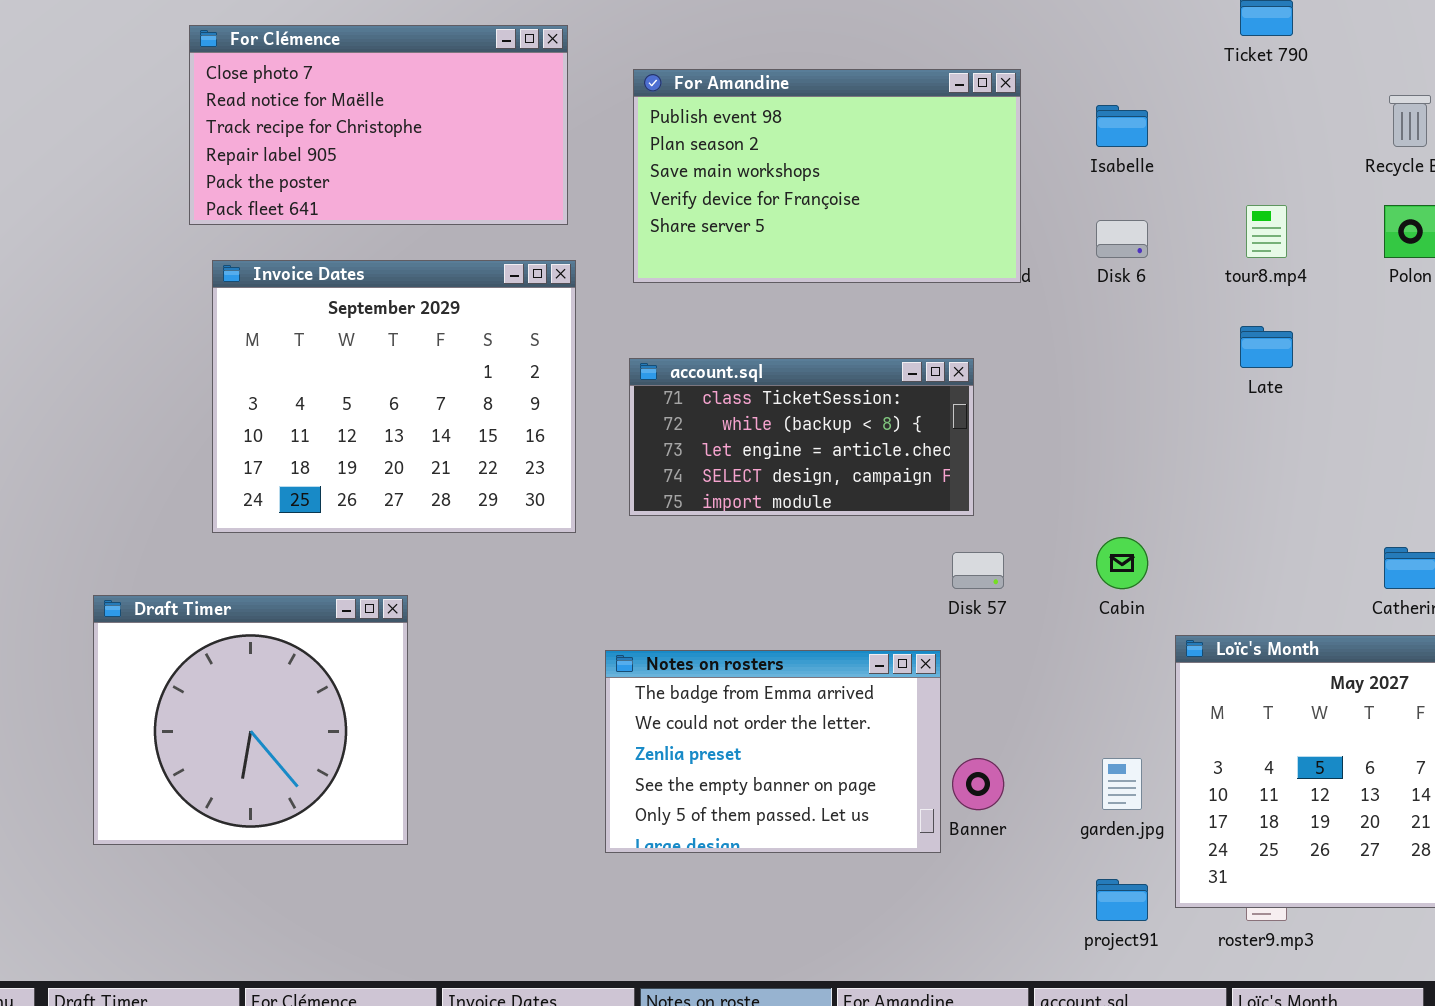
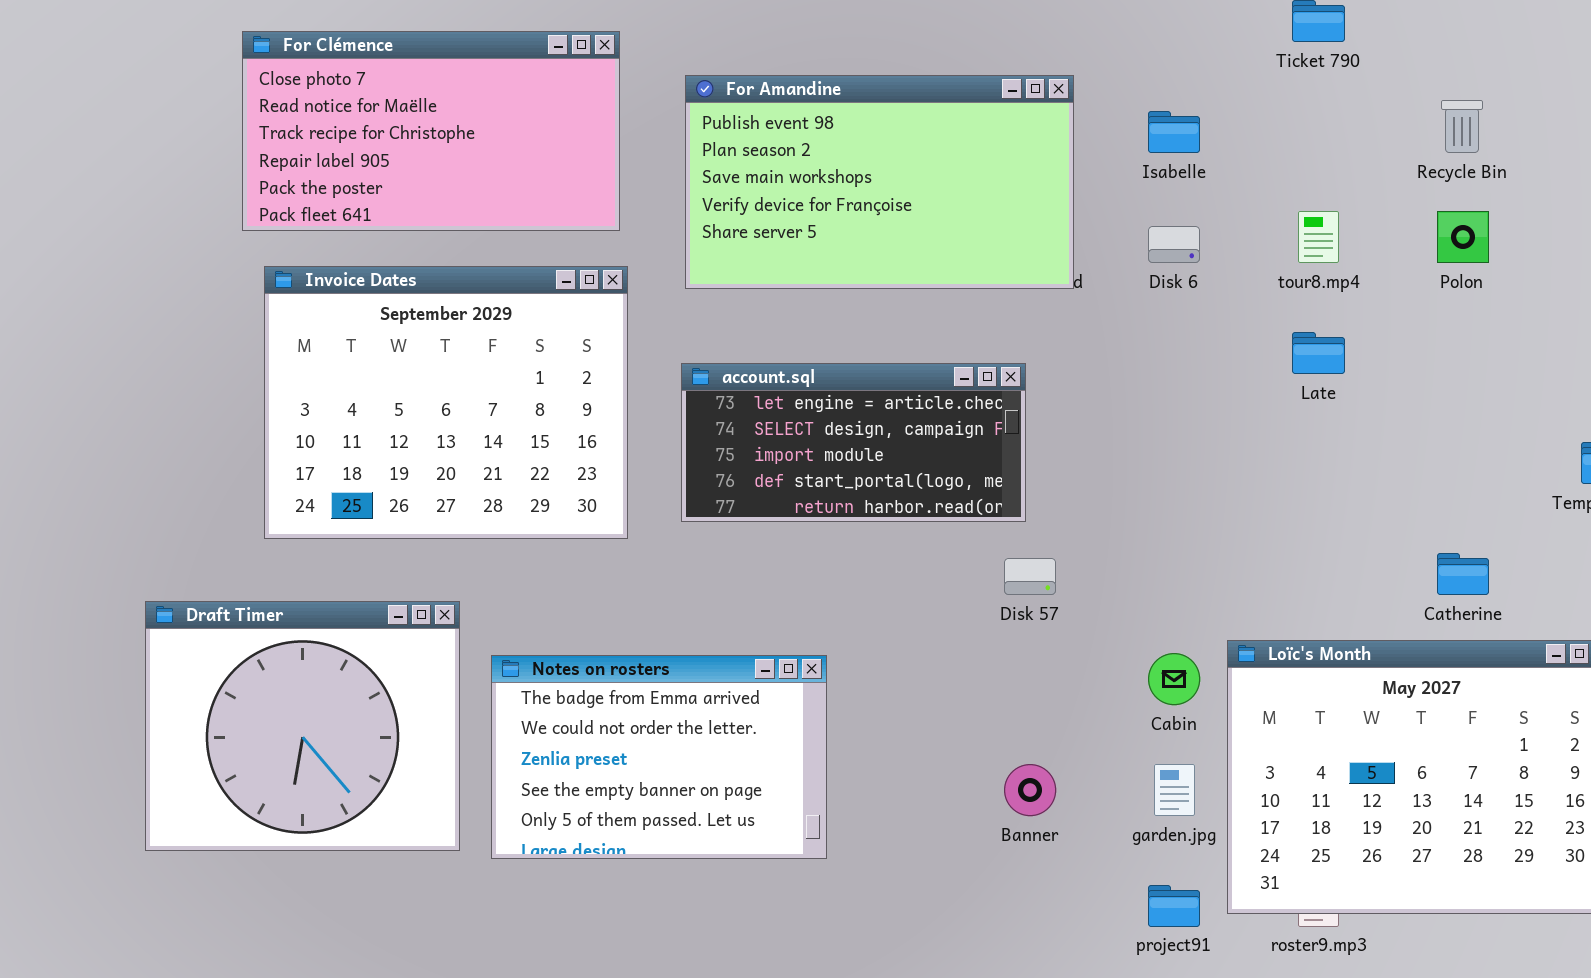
account.sql: [629,358,974,516] -> [681,363,1026,522], scrolled down 2 rows
Cabin: [1096,537,1148,589] -> [1148,653,1200,705], moved
Notes on rosters: [605,650,941,853] -> [491,655,827,859], moved

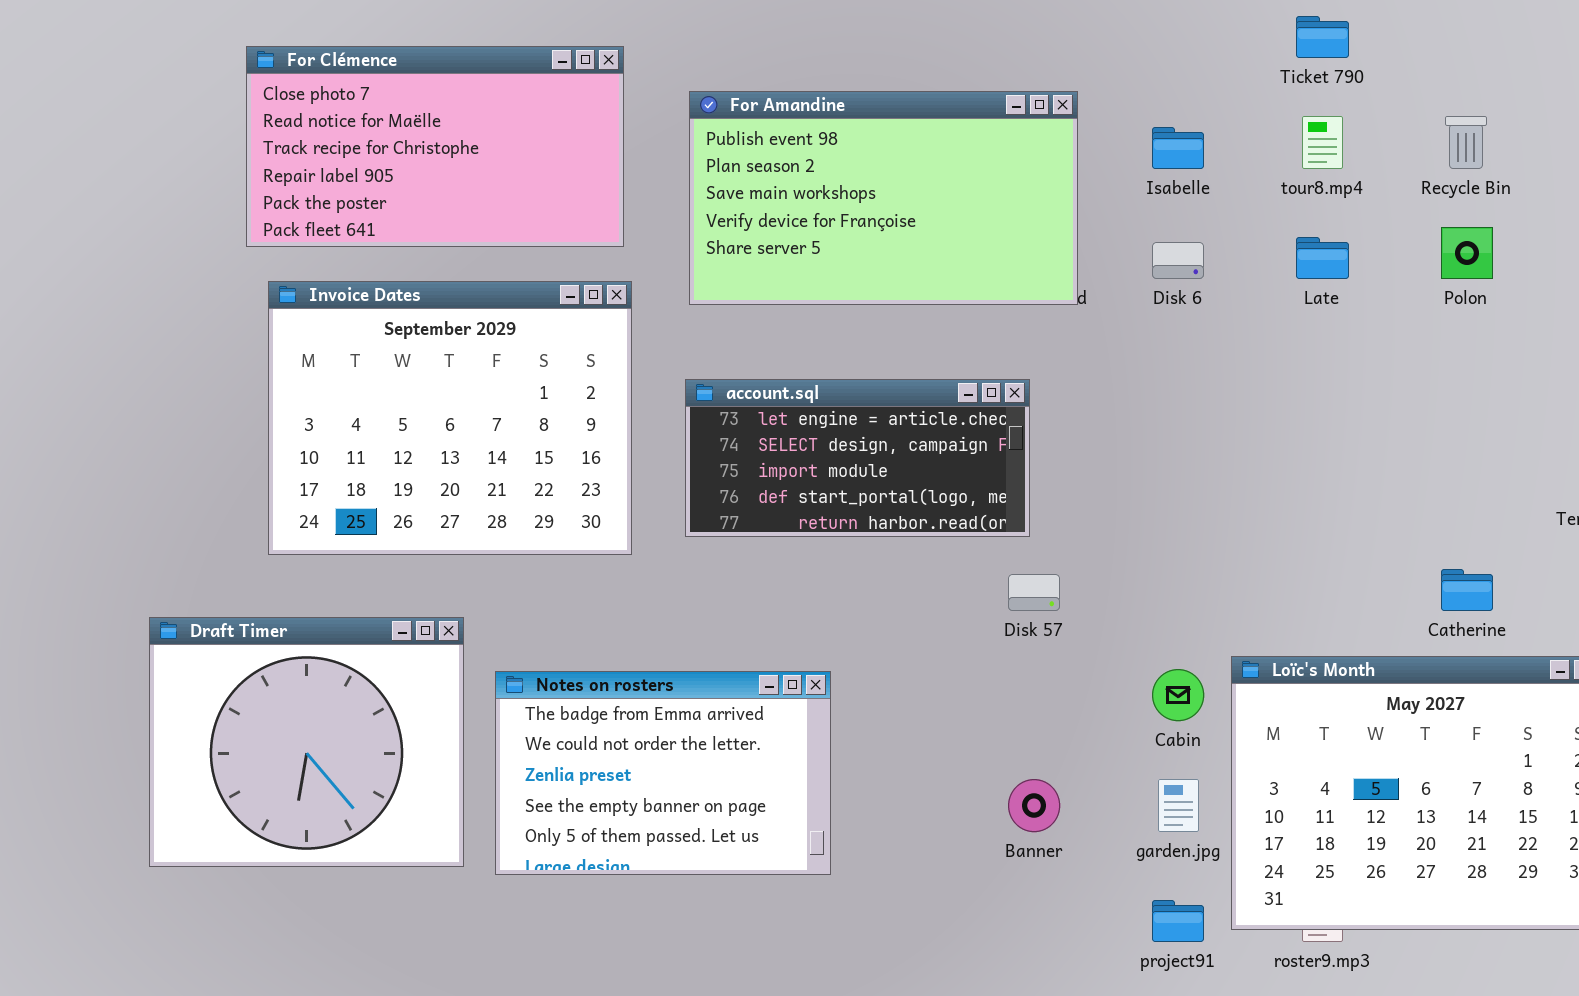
tour8.mp4: [1298,211,1339,263] -> [1302,116,1343,169], moved
Late: [1292,332,1345,374] -> [1296,237,1349,279], moved

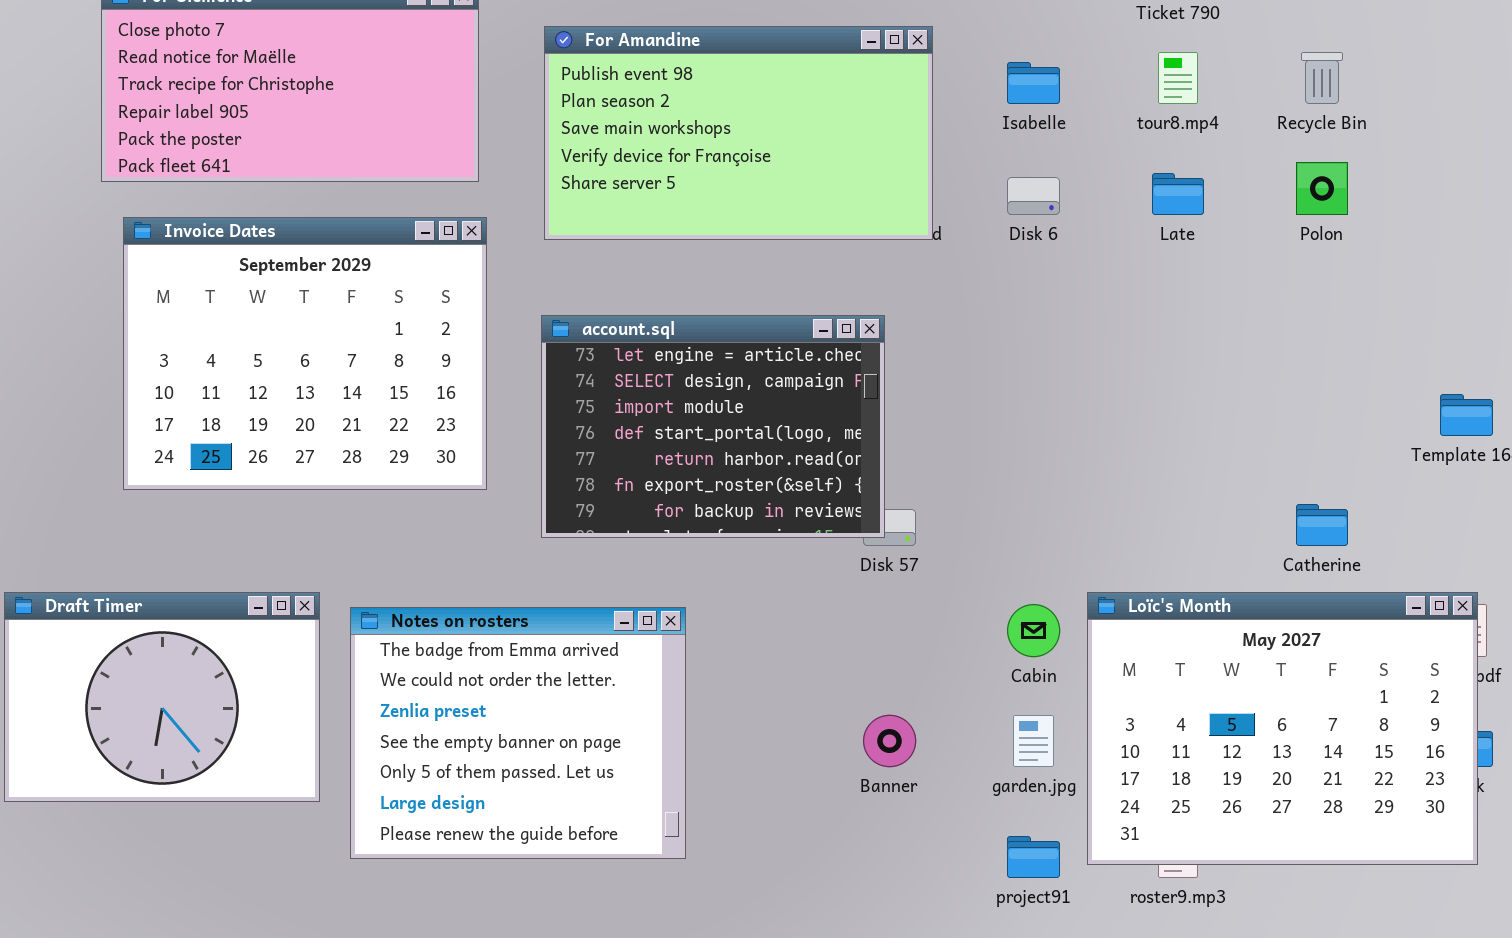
account.sql: [685,379,1030,537] -> [541,315,885,538], resized
Draft Timer: [149,617,464,867] -> [4,592,320,802], resized
Notes on rosters: [495,671,831,875] -> [350,607,686,859], resized

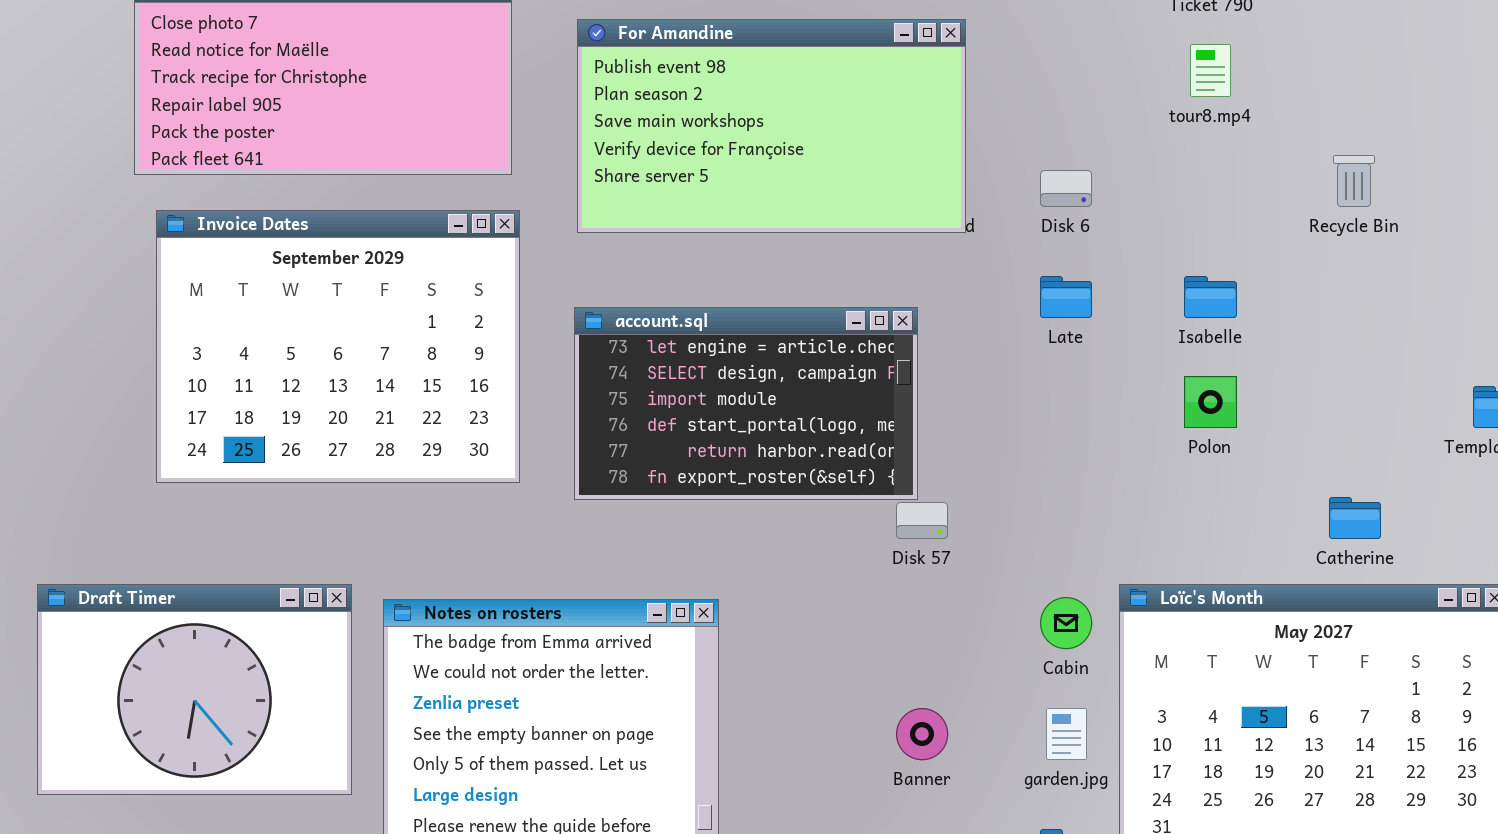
Recycle Bin: [1301,52,1343,104] -> [1333,155,1375,207], moved
Isabelle: [1007,62,1060,104] -> [1184,276,1237,318], moved
Polon: [1296,162,1348,215] -> [1184,376,1237,428], moved
Late: [1152,173,1204,215] -> [1040,276,1092,318], moved
account.sql: [541,315,885,538] -> [574,307,918,500], resized

